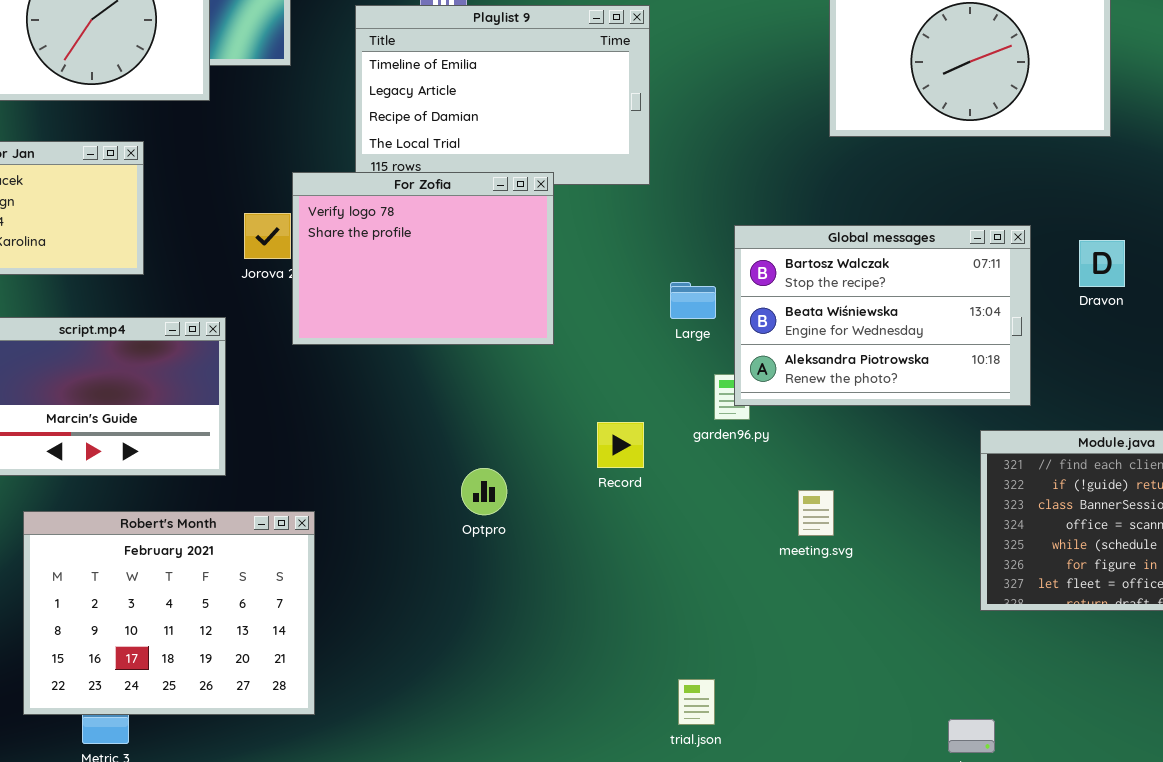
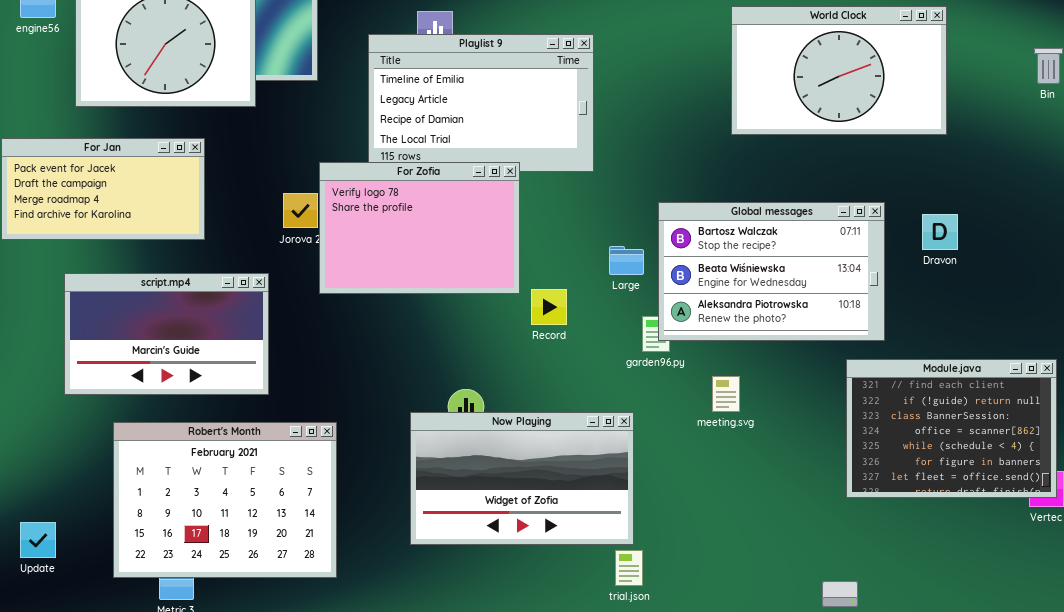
Record: [597,422,644,468] -> [531,289,567,325], moved
meeting.svg: [798,490,834,536] -> [712,376,740,412], moved
Now Playing: none -> [410,412,634,545], opened

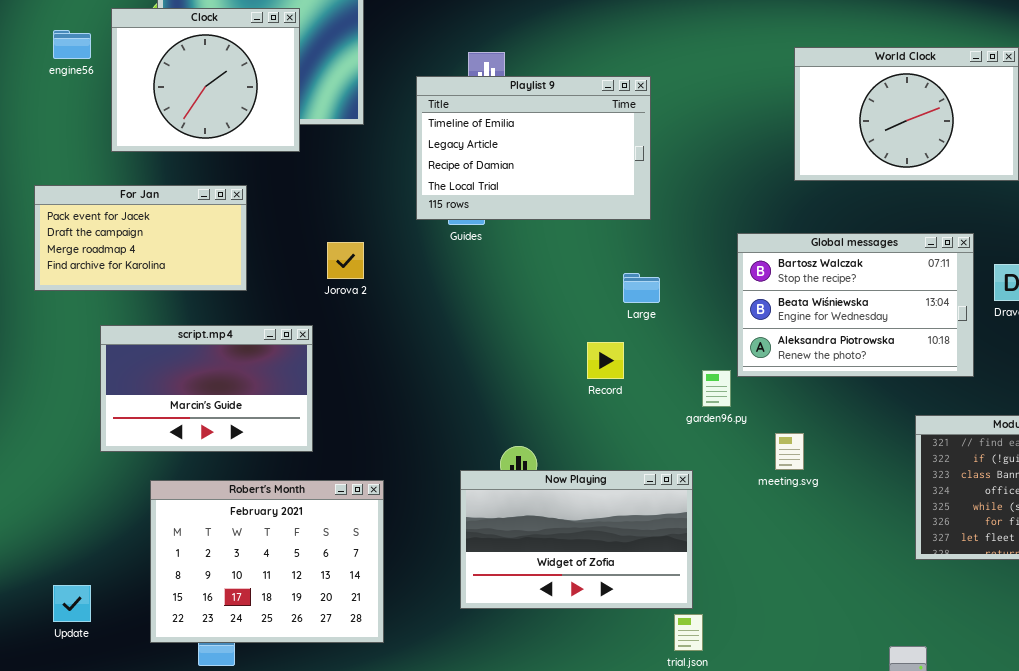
For Zofia: [319,162,520,294] -> none, closed
Global messages: [658,202,885,341] -> [737,233,974,377], moved
Large: [609,246,644,275] -> [623,273,660,303], moved

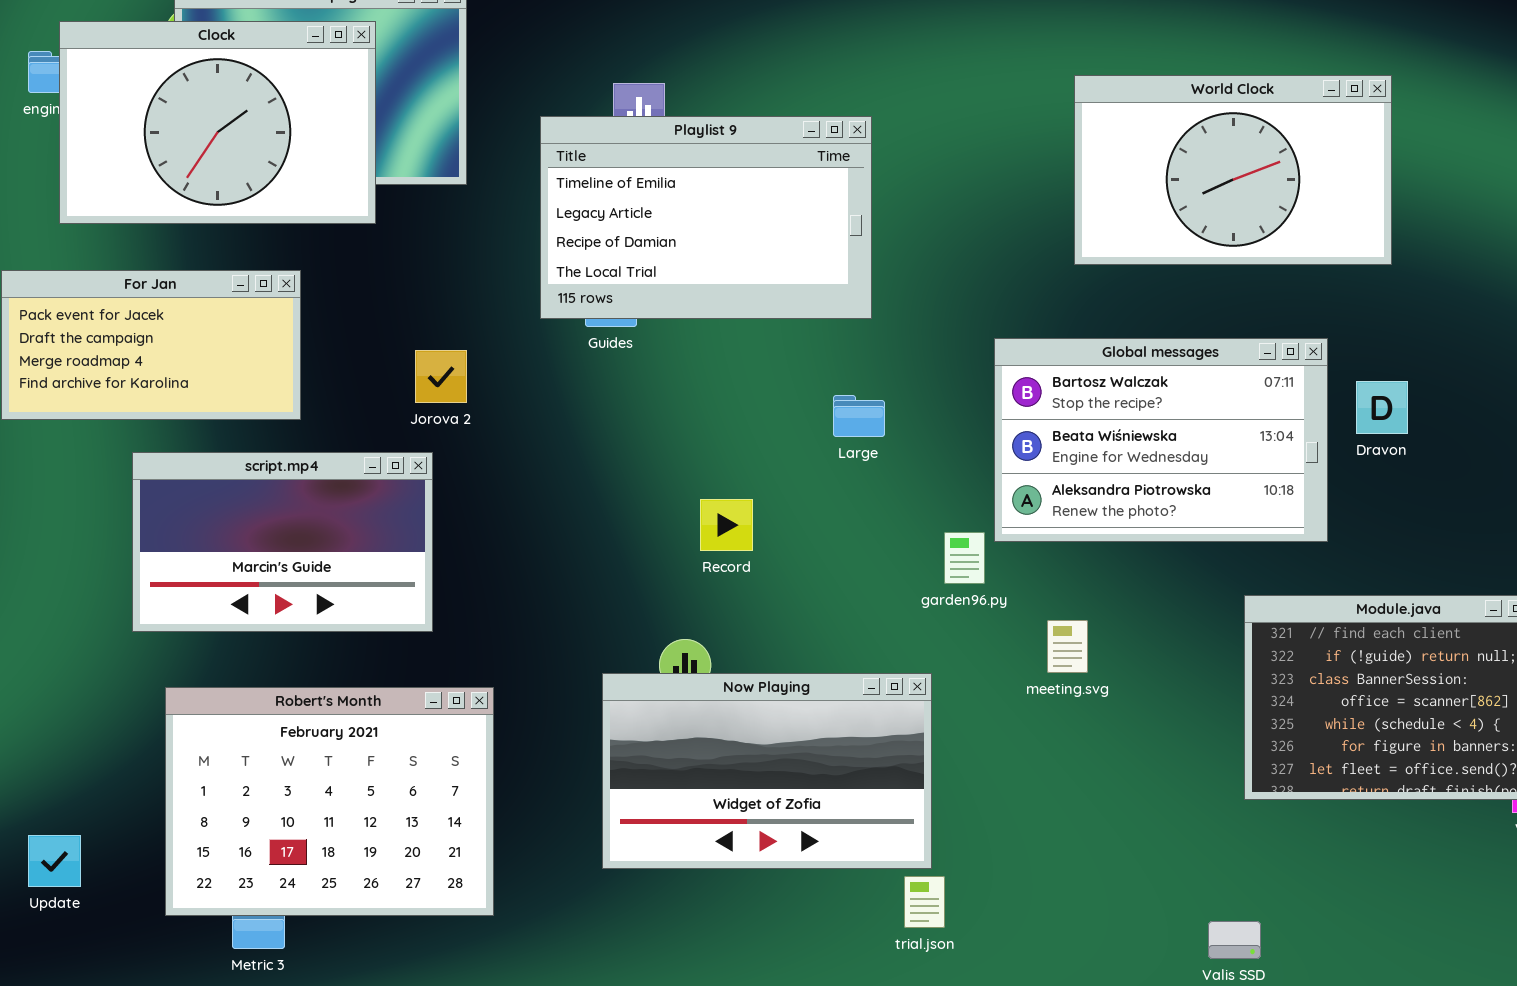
Clock: [111,8,300,152] -> [59,21,376,224], resized
script.mp4: [100,325,313,452] -> [132,452,433,632], moved
Record: [587,342,624,379] -> [700,499,753,551], moved

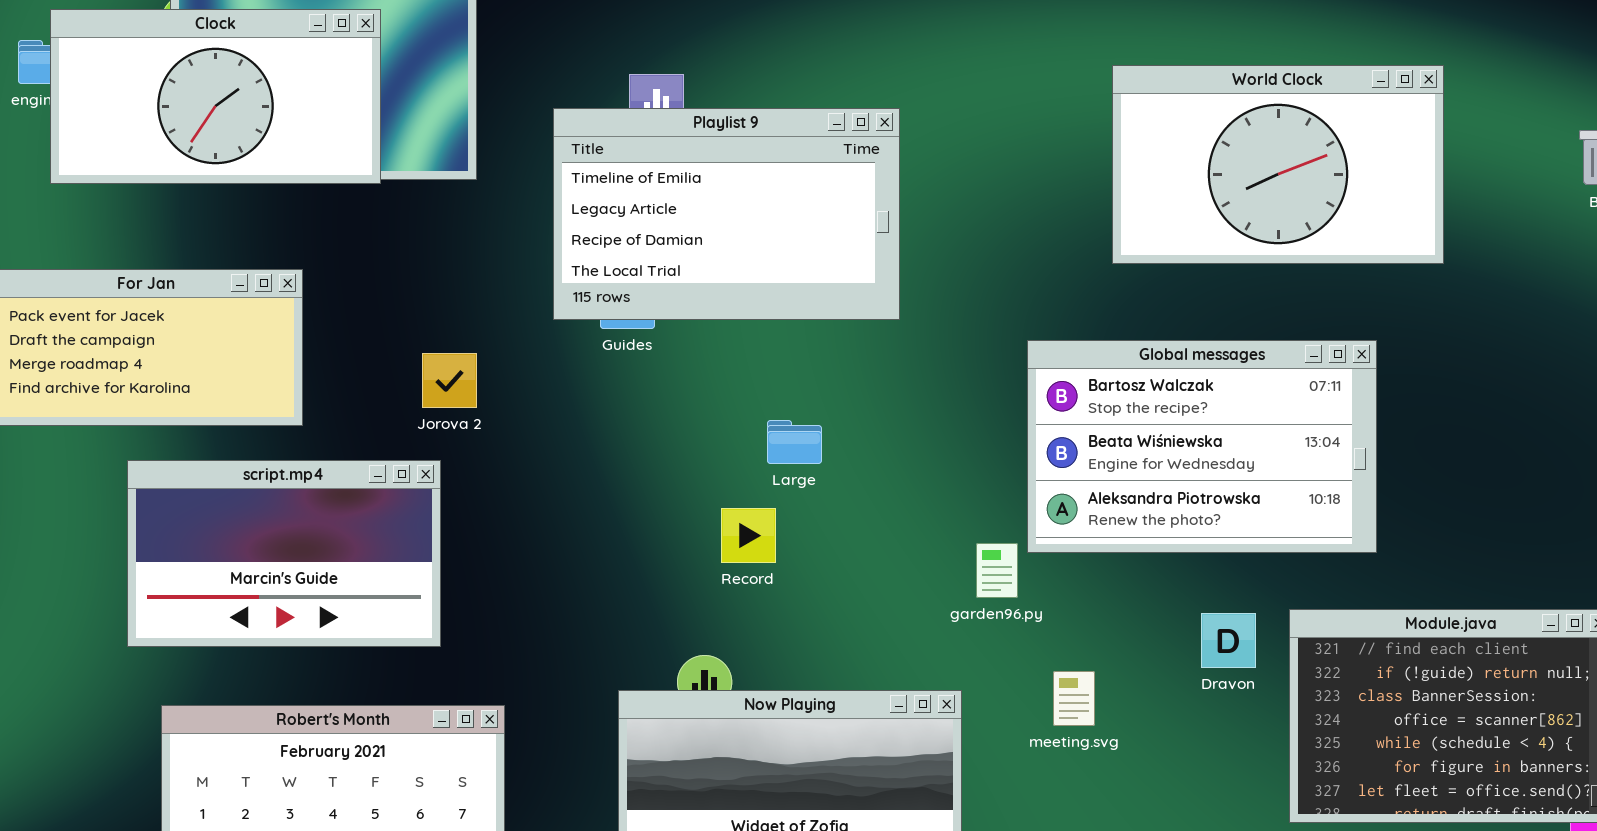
Clock: [59,21,376,224] -> [50,9,381,184], resized
Dravon: [1356,381,1408,434] -> [1201,613,1256,668], moved
Large: [833,395,885,437] -> [767,420,822,464], moved
meeting.svg: [1047,620,1088,673] -> [1053,671,1095,726], moved

